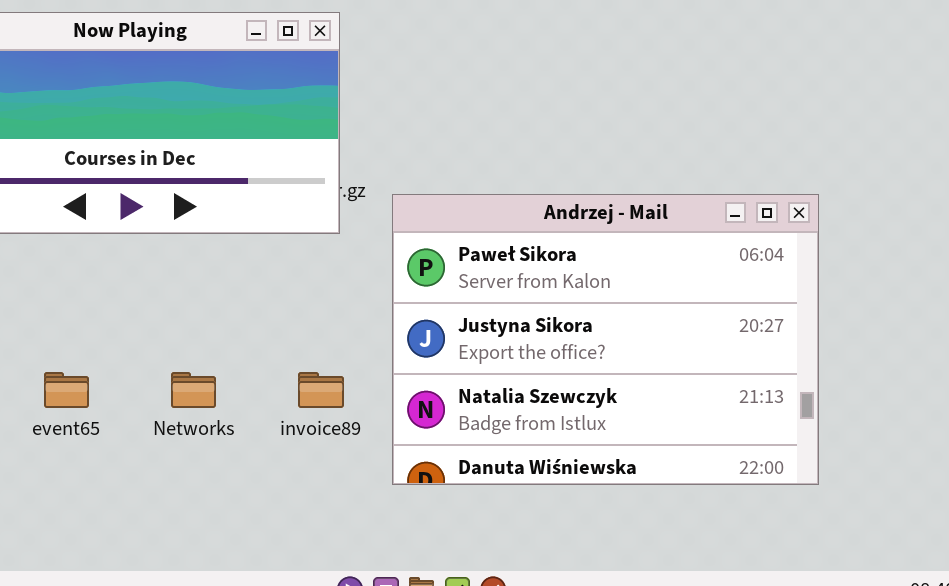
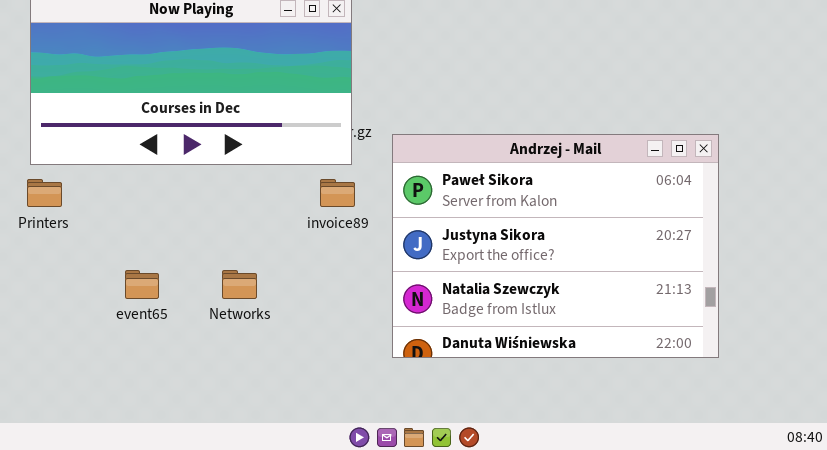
invoice89: [298,372,344,408] -> [320,179,355,207], moved

